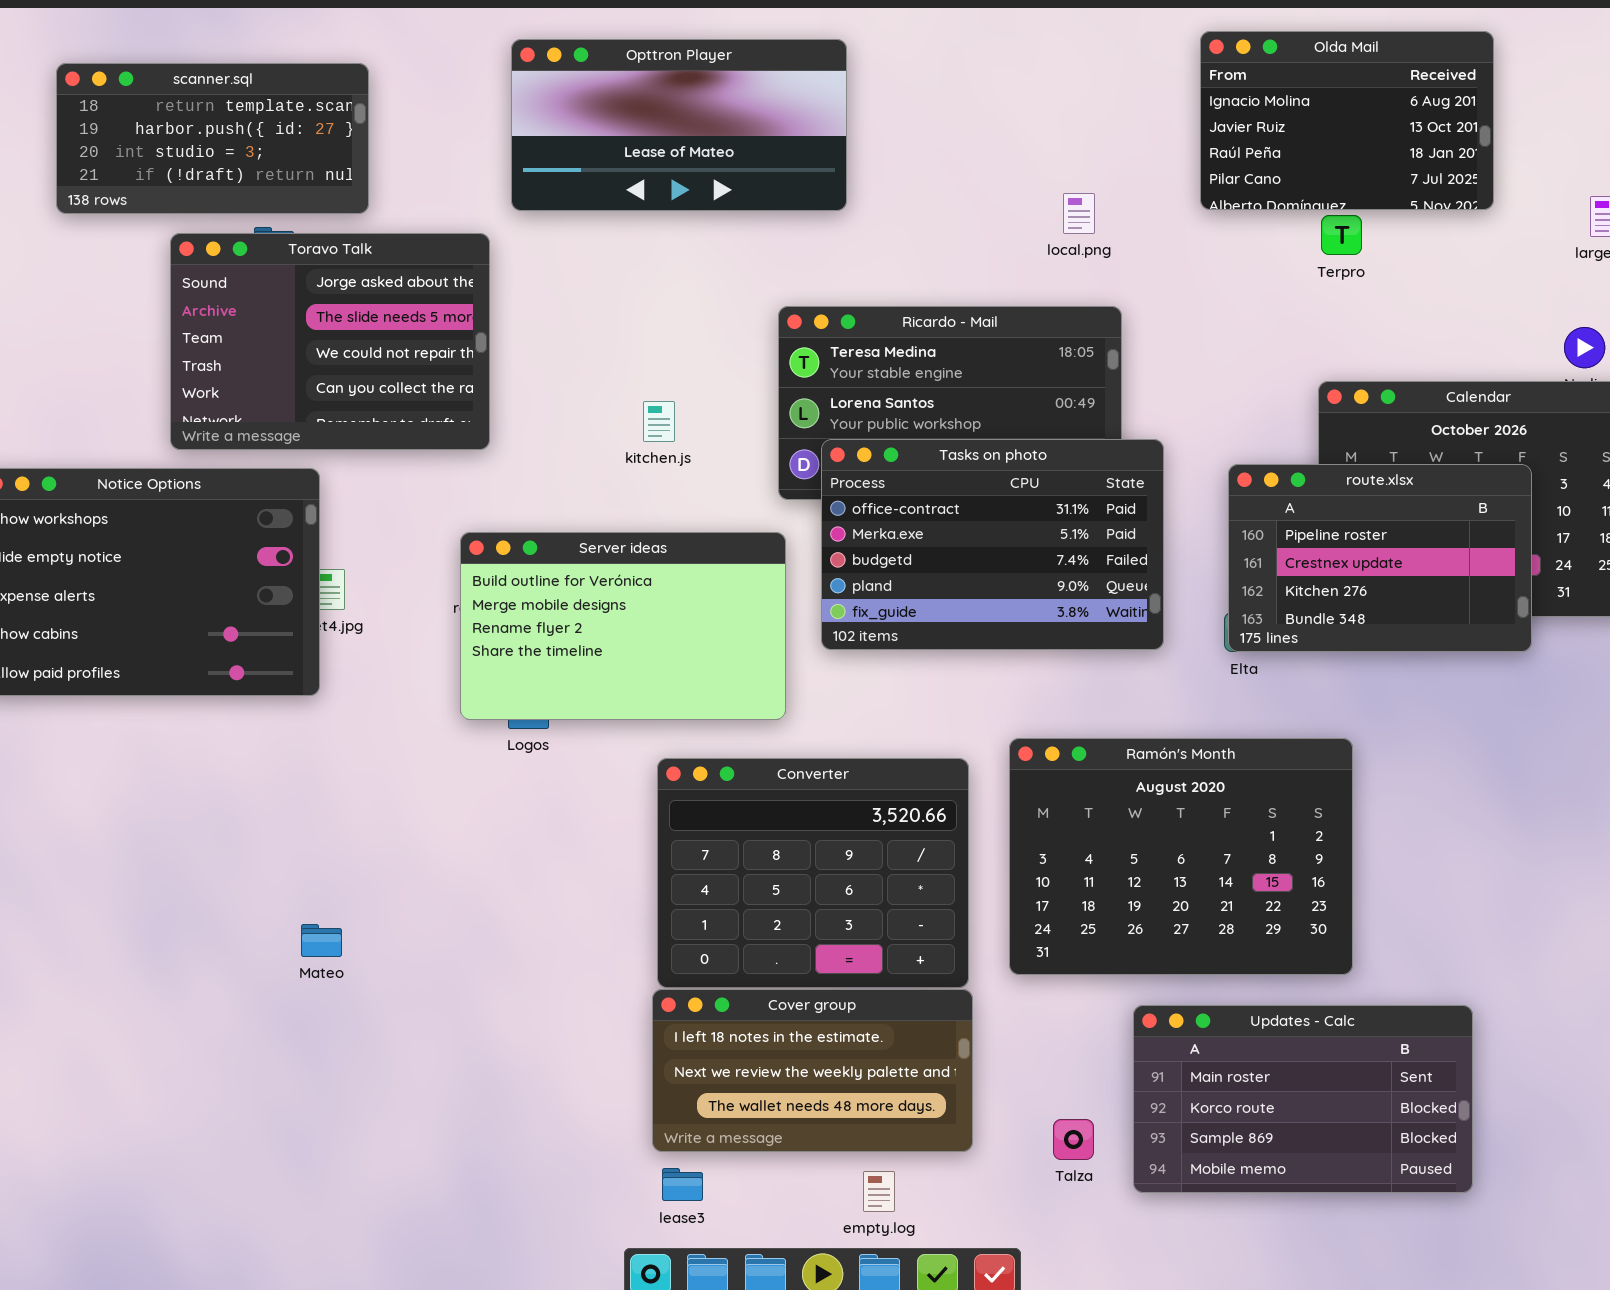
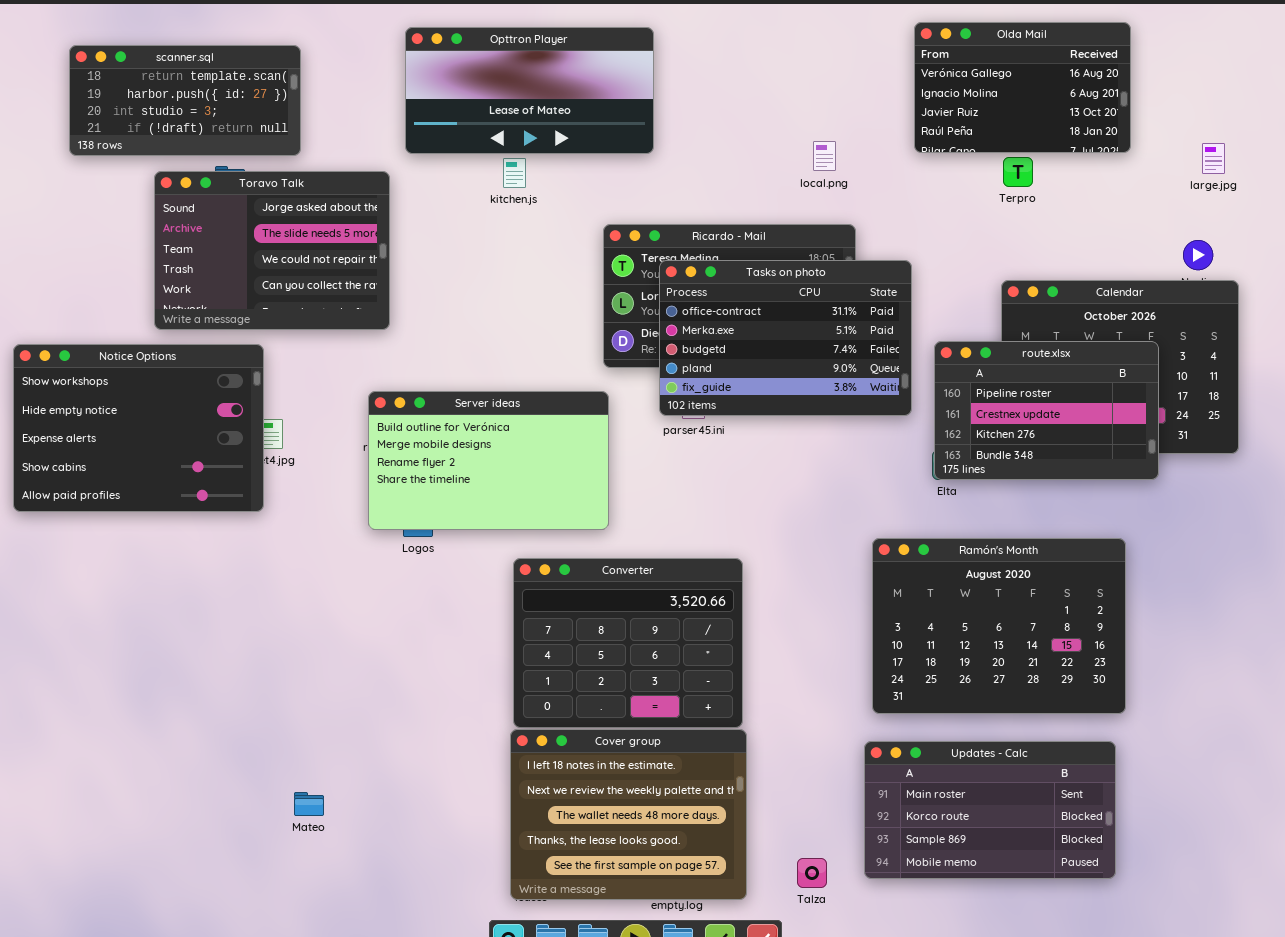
Olda Mail: [1200,31,1494,210] -> [914,22,1131,153], scrolled up 1 row
kitchen.js: [643,401,675,442] -> [503,158,526,188], moved
Tasks on photo: [821,439,1164,650] -> [659,260,912,416], moved
Ramón's Month: [1009,738,1353,975] -> [872,538,1126,714], moved
Mateo: [301,924,342,957] -> [294,792,324,816], moved
Cover group: [652,989,973,1152] -> [510,729,747,900], resized
Talza: [1053,1119,1094,1160] -> [797,858,827,888], moved

